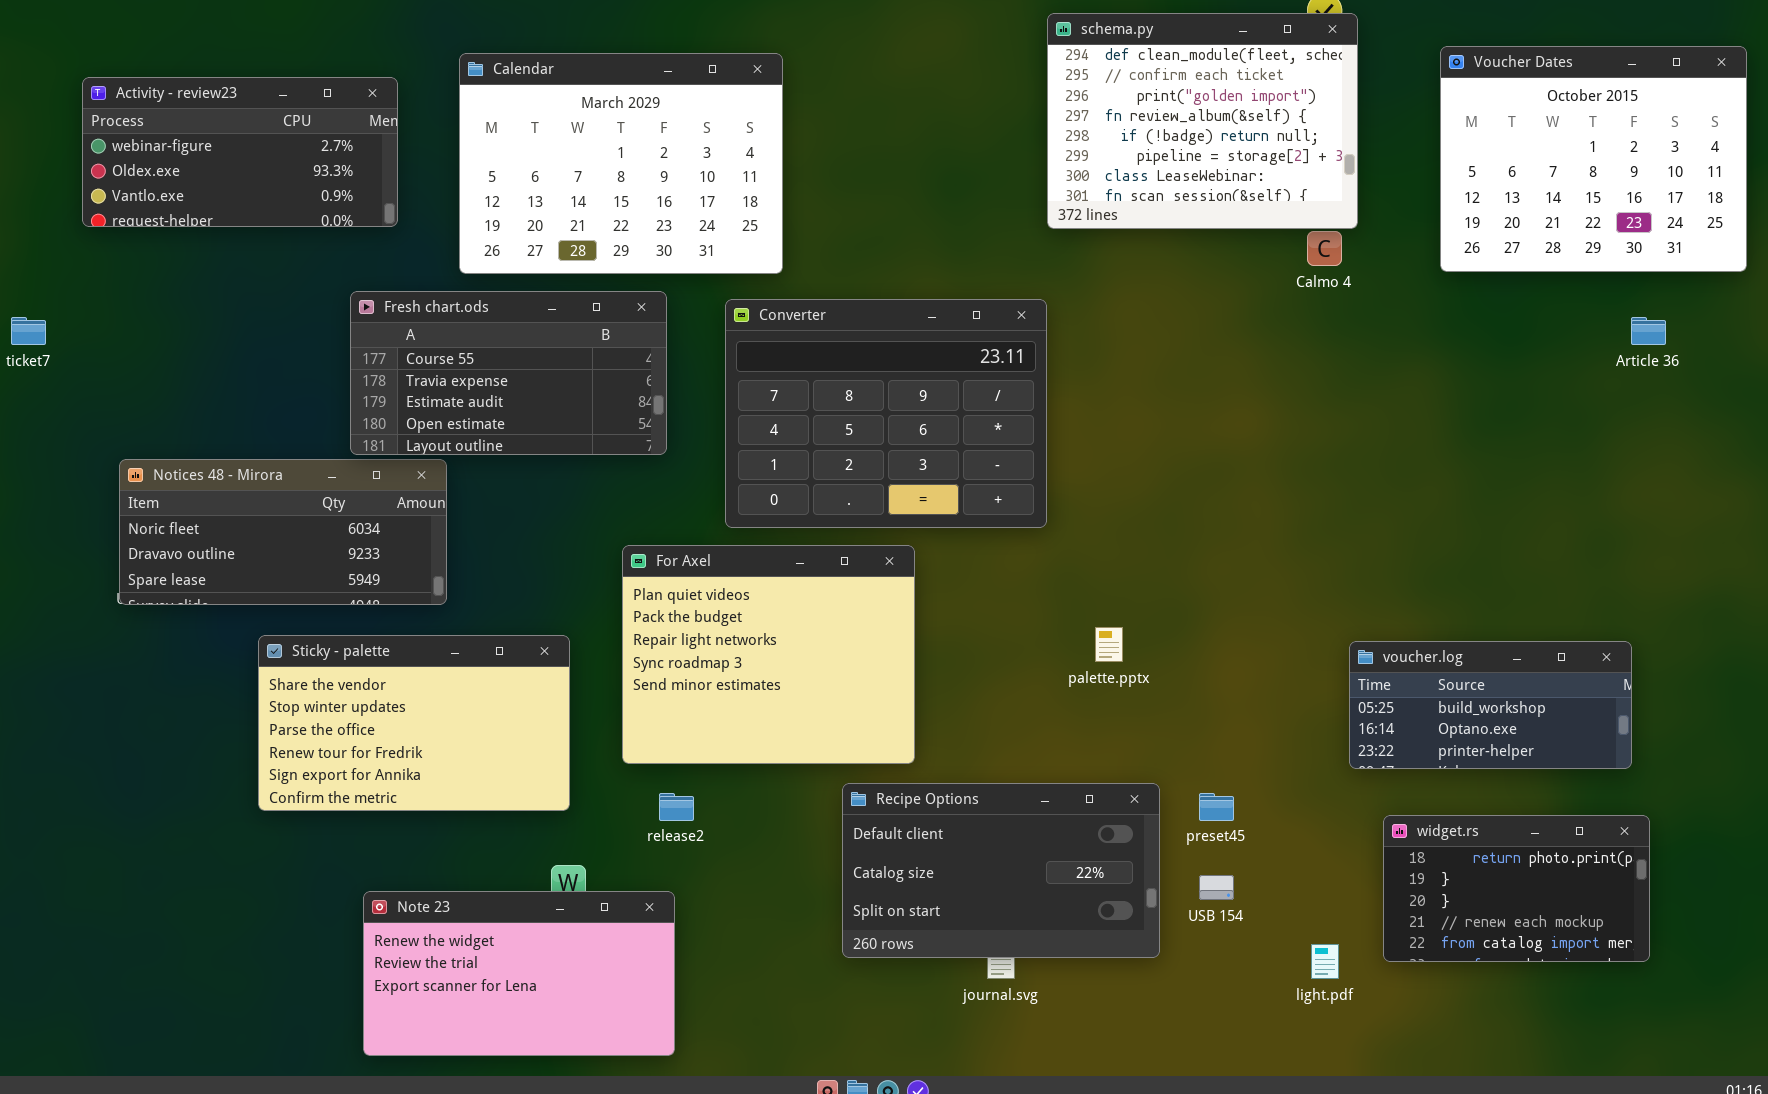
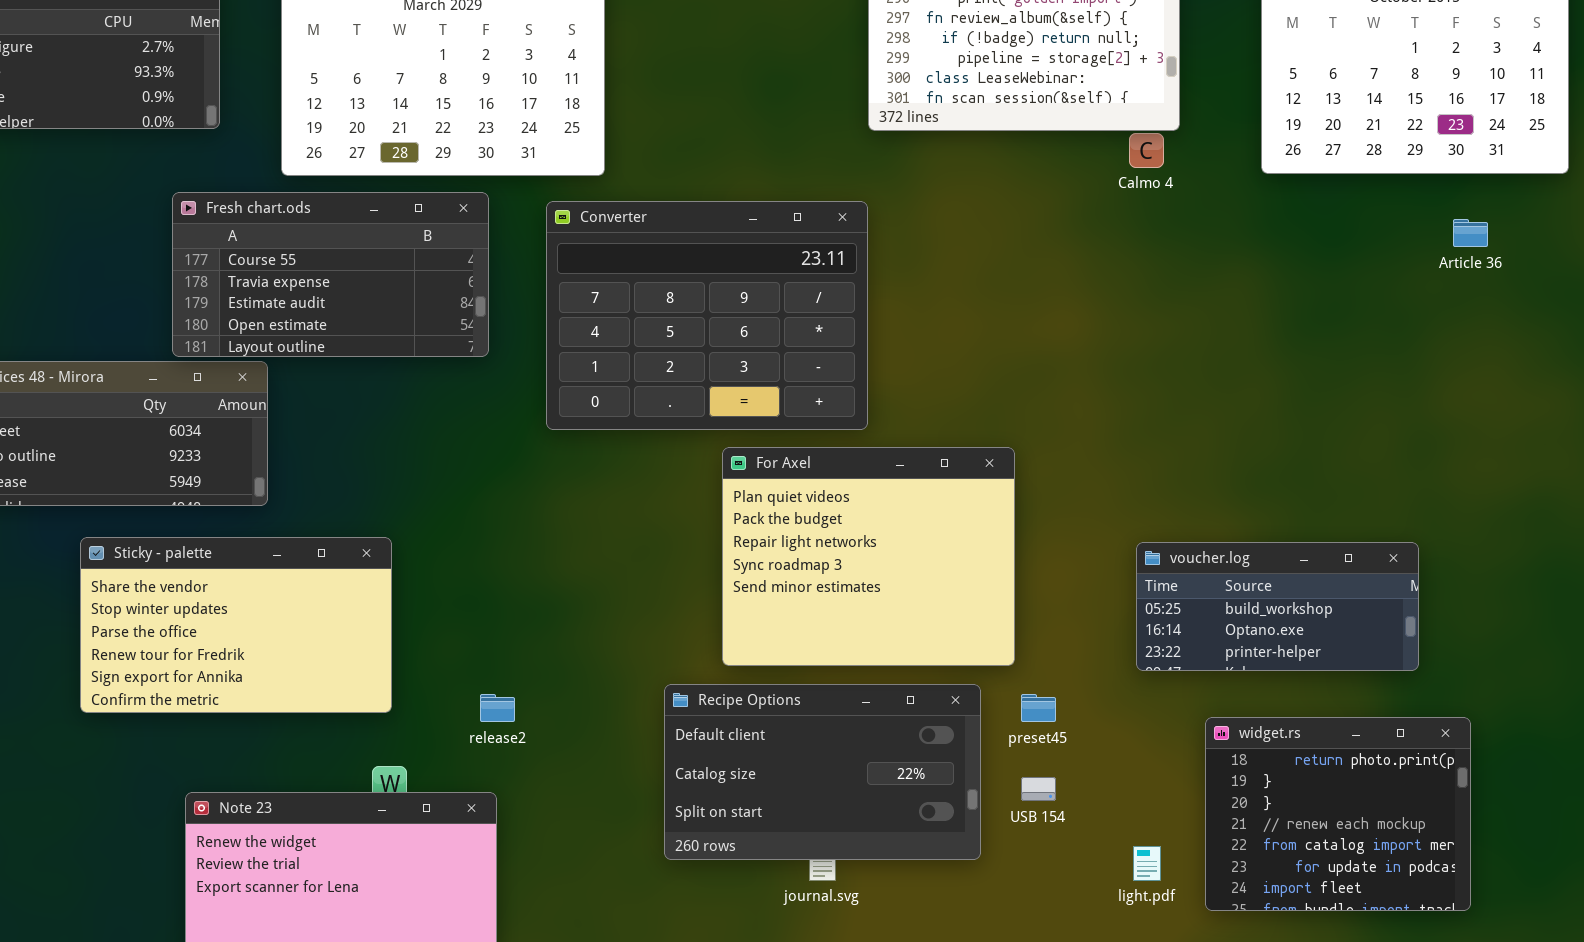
For Axel: [622,545,915,764] -> [722,447,1015,666], moved
voucher.log: [1349,641,1632,769] -> [1136,542,1419,671], moved
widget.rs: [1383,815,1650,962] -> [1205,717,1471,911], resized

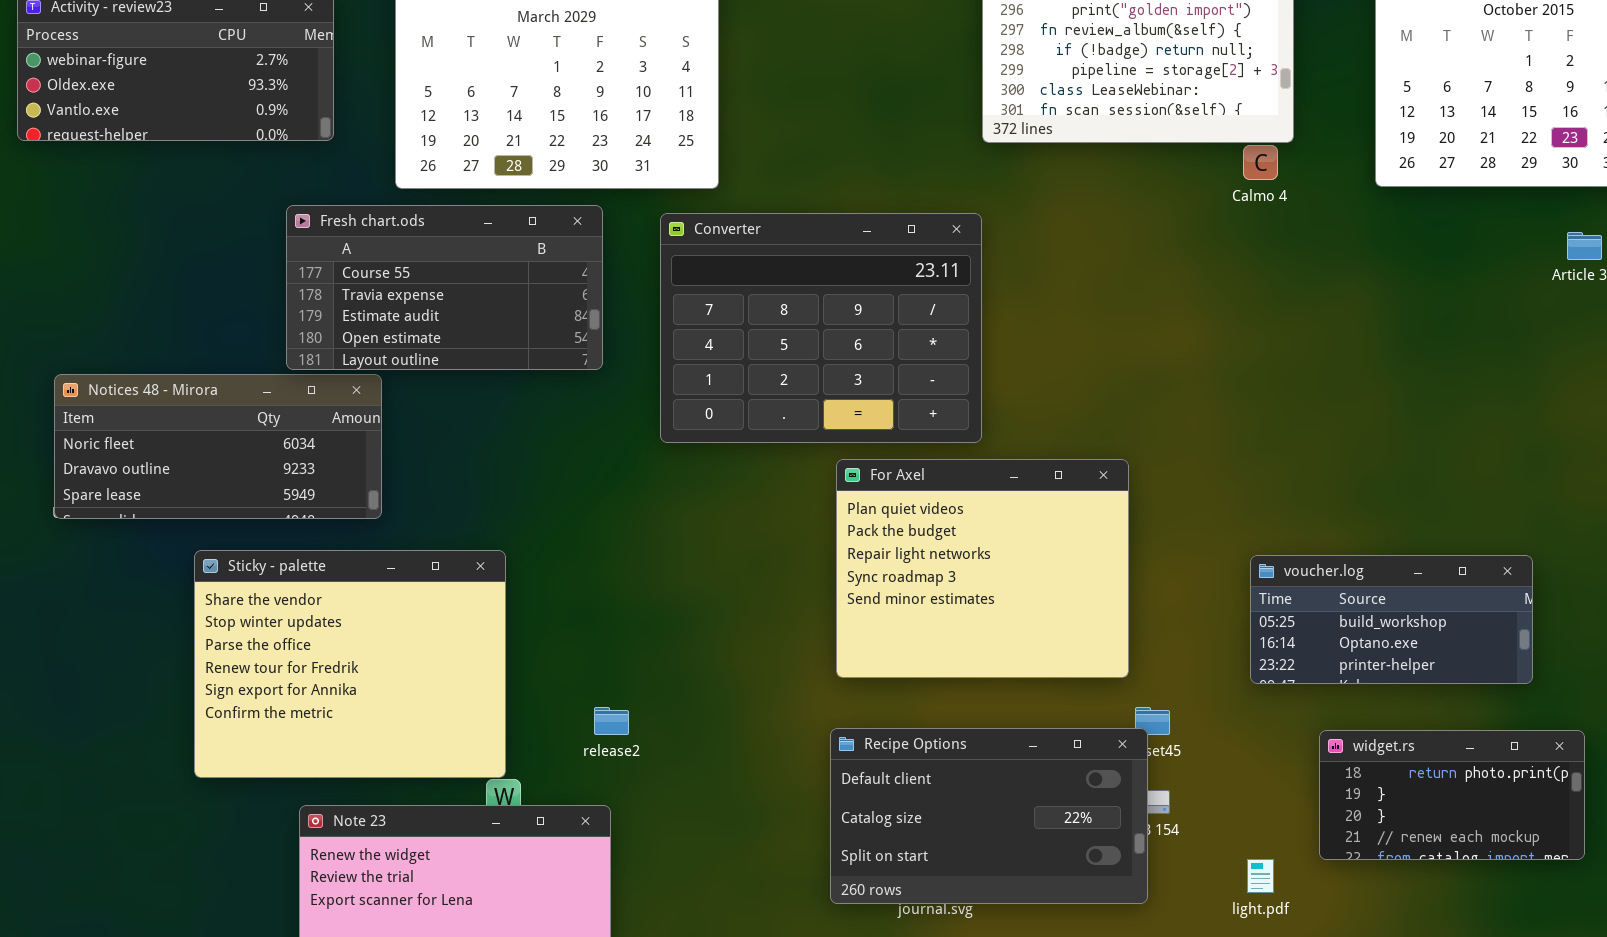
Sticky - palette: [80,537,392,713] -> [194,550,506,778], resized
Recipe Options: [664,684,981,860] -> [830,728,1148,904], moved
widget.rs: [1205,717,1471,911] -> [1319,730,1585,860], resized

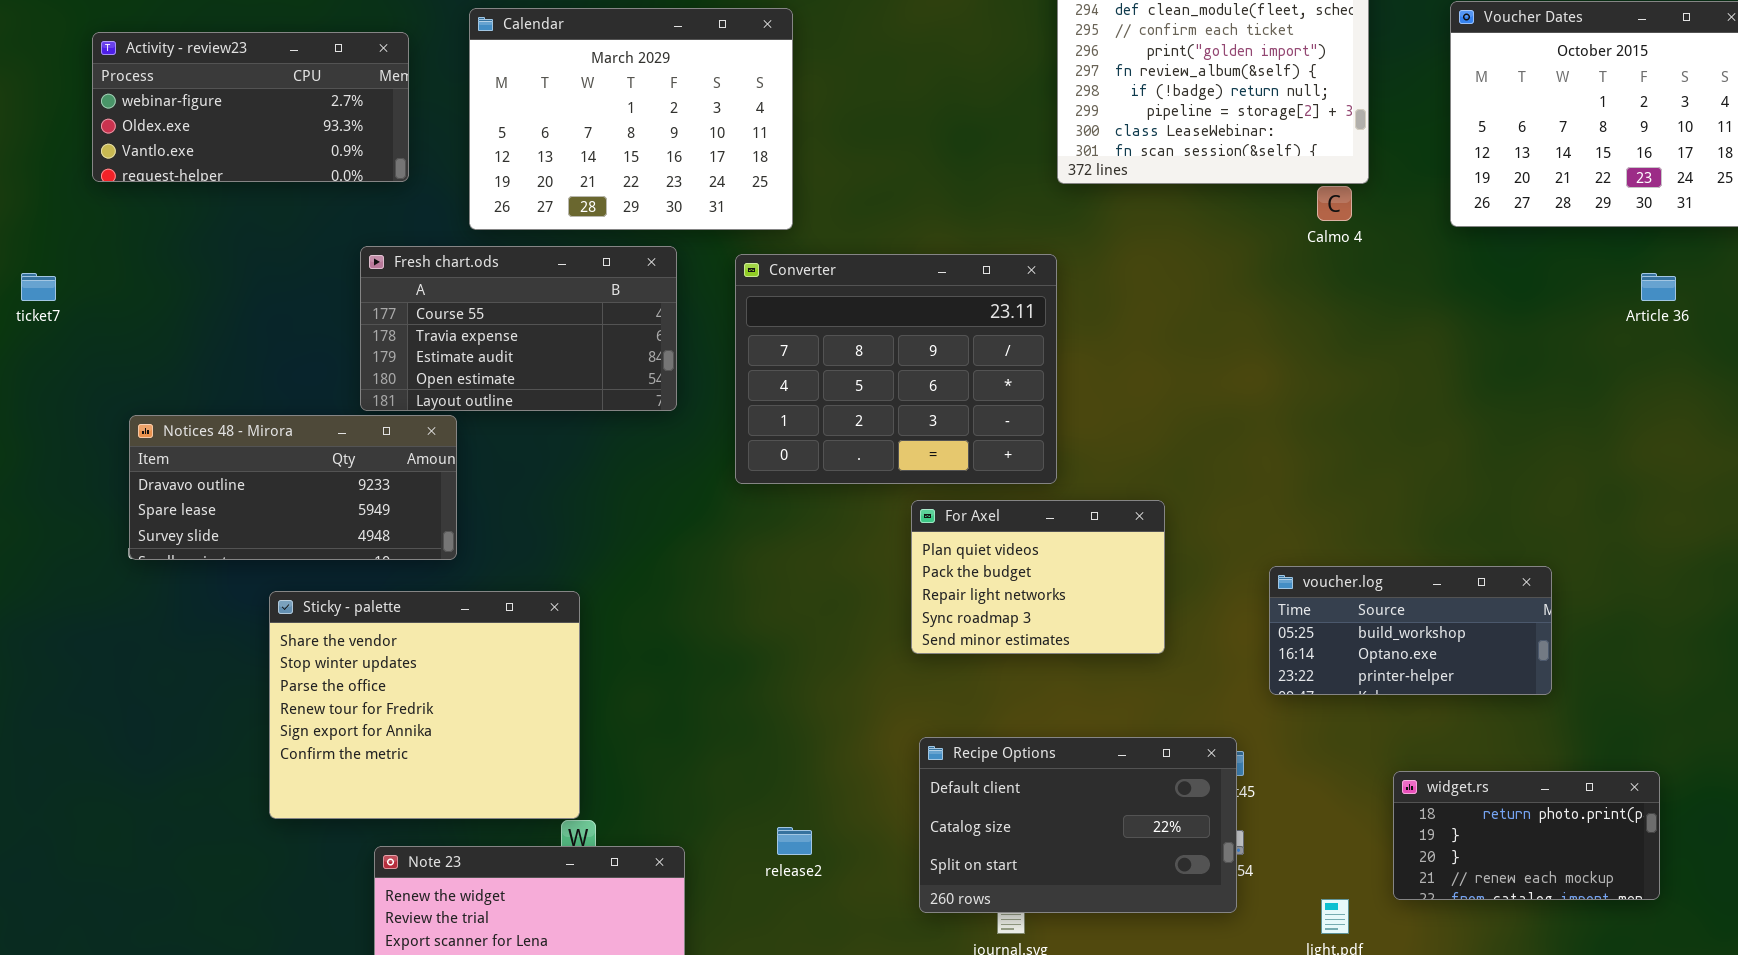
Notices 48 - Mirora: [54,374,382,519] -> [129,415,457,560], scrolled down 1 row
For Axel: [836,459,1129,678] -> [911,500,1165,654], resized
voucher.log: [1250,555,1533,684] -> [1269,566,1552,695], moved
release2: [594,707,629,735] -> [777,827,812,855], moved
Recipe Options: [830,728,1148,904] -> [919,737,1237,913], moved

